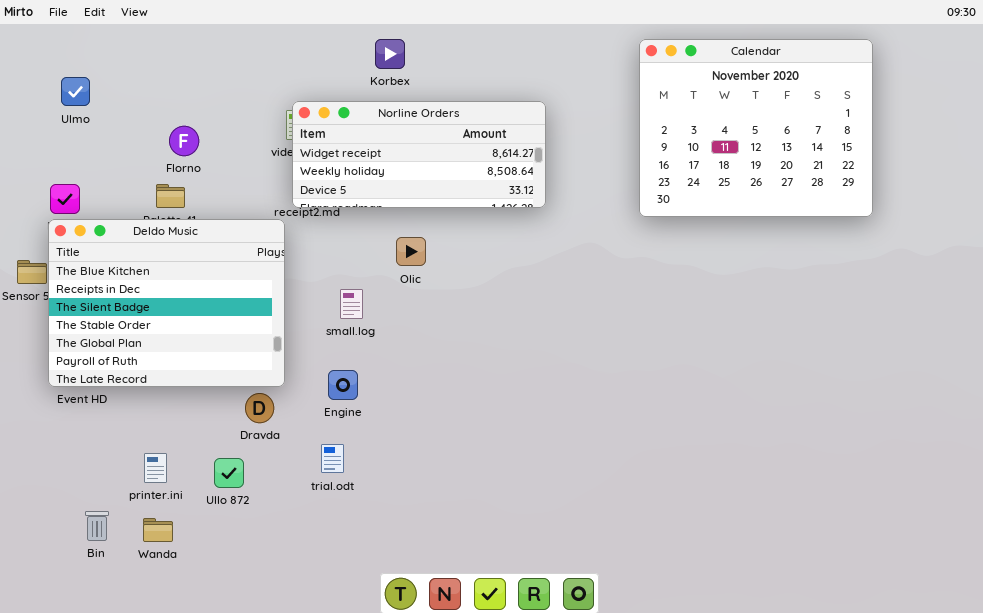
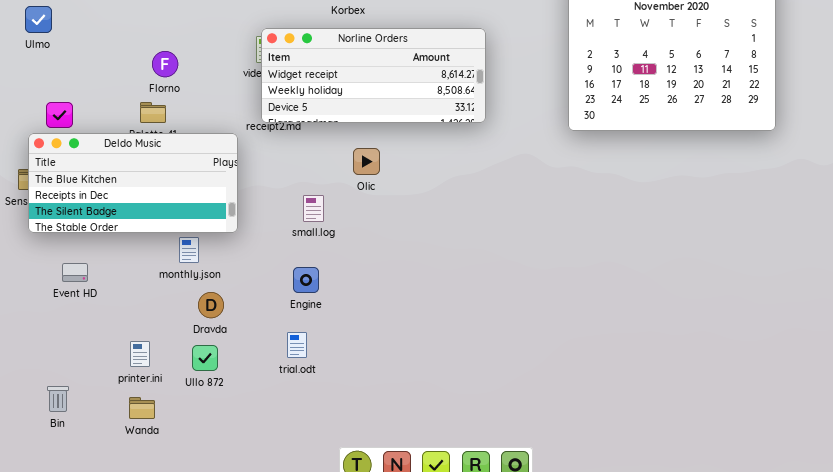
Ulmo: [61,77,90,106] -> [25,6,52,33], moved
Deldo Music: [48,219,285,387] -> [28,133,238,233], moved, resized
Dravda: [245,393,274,423] -> [198,292,224,318], moved
Bin: [85,511,109,541] -> [47,386,69,412], moved

